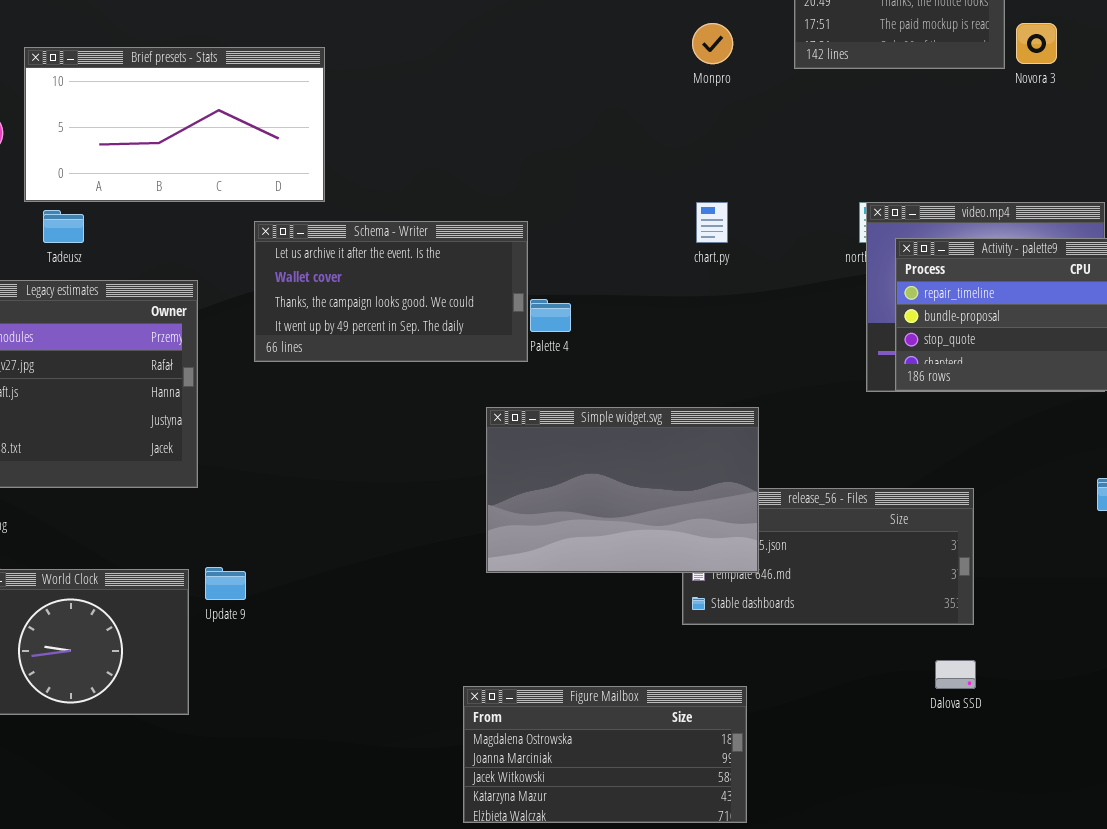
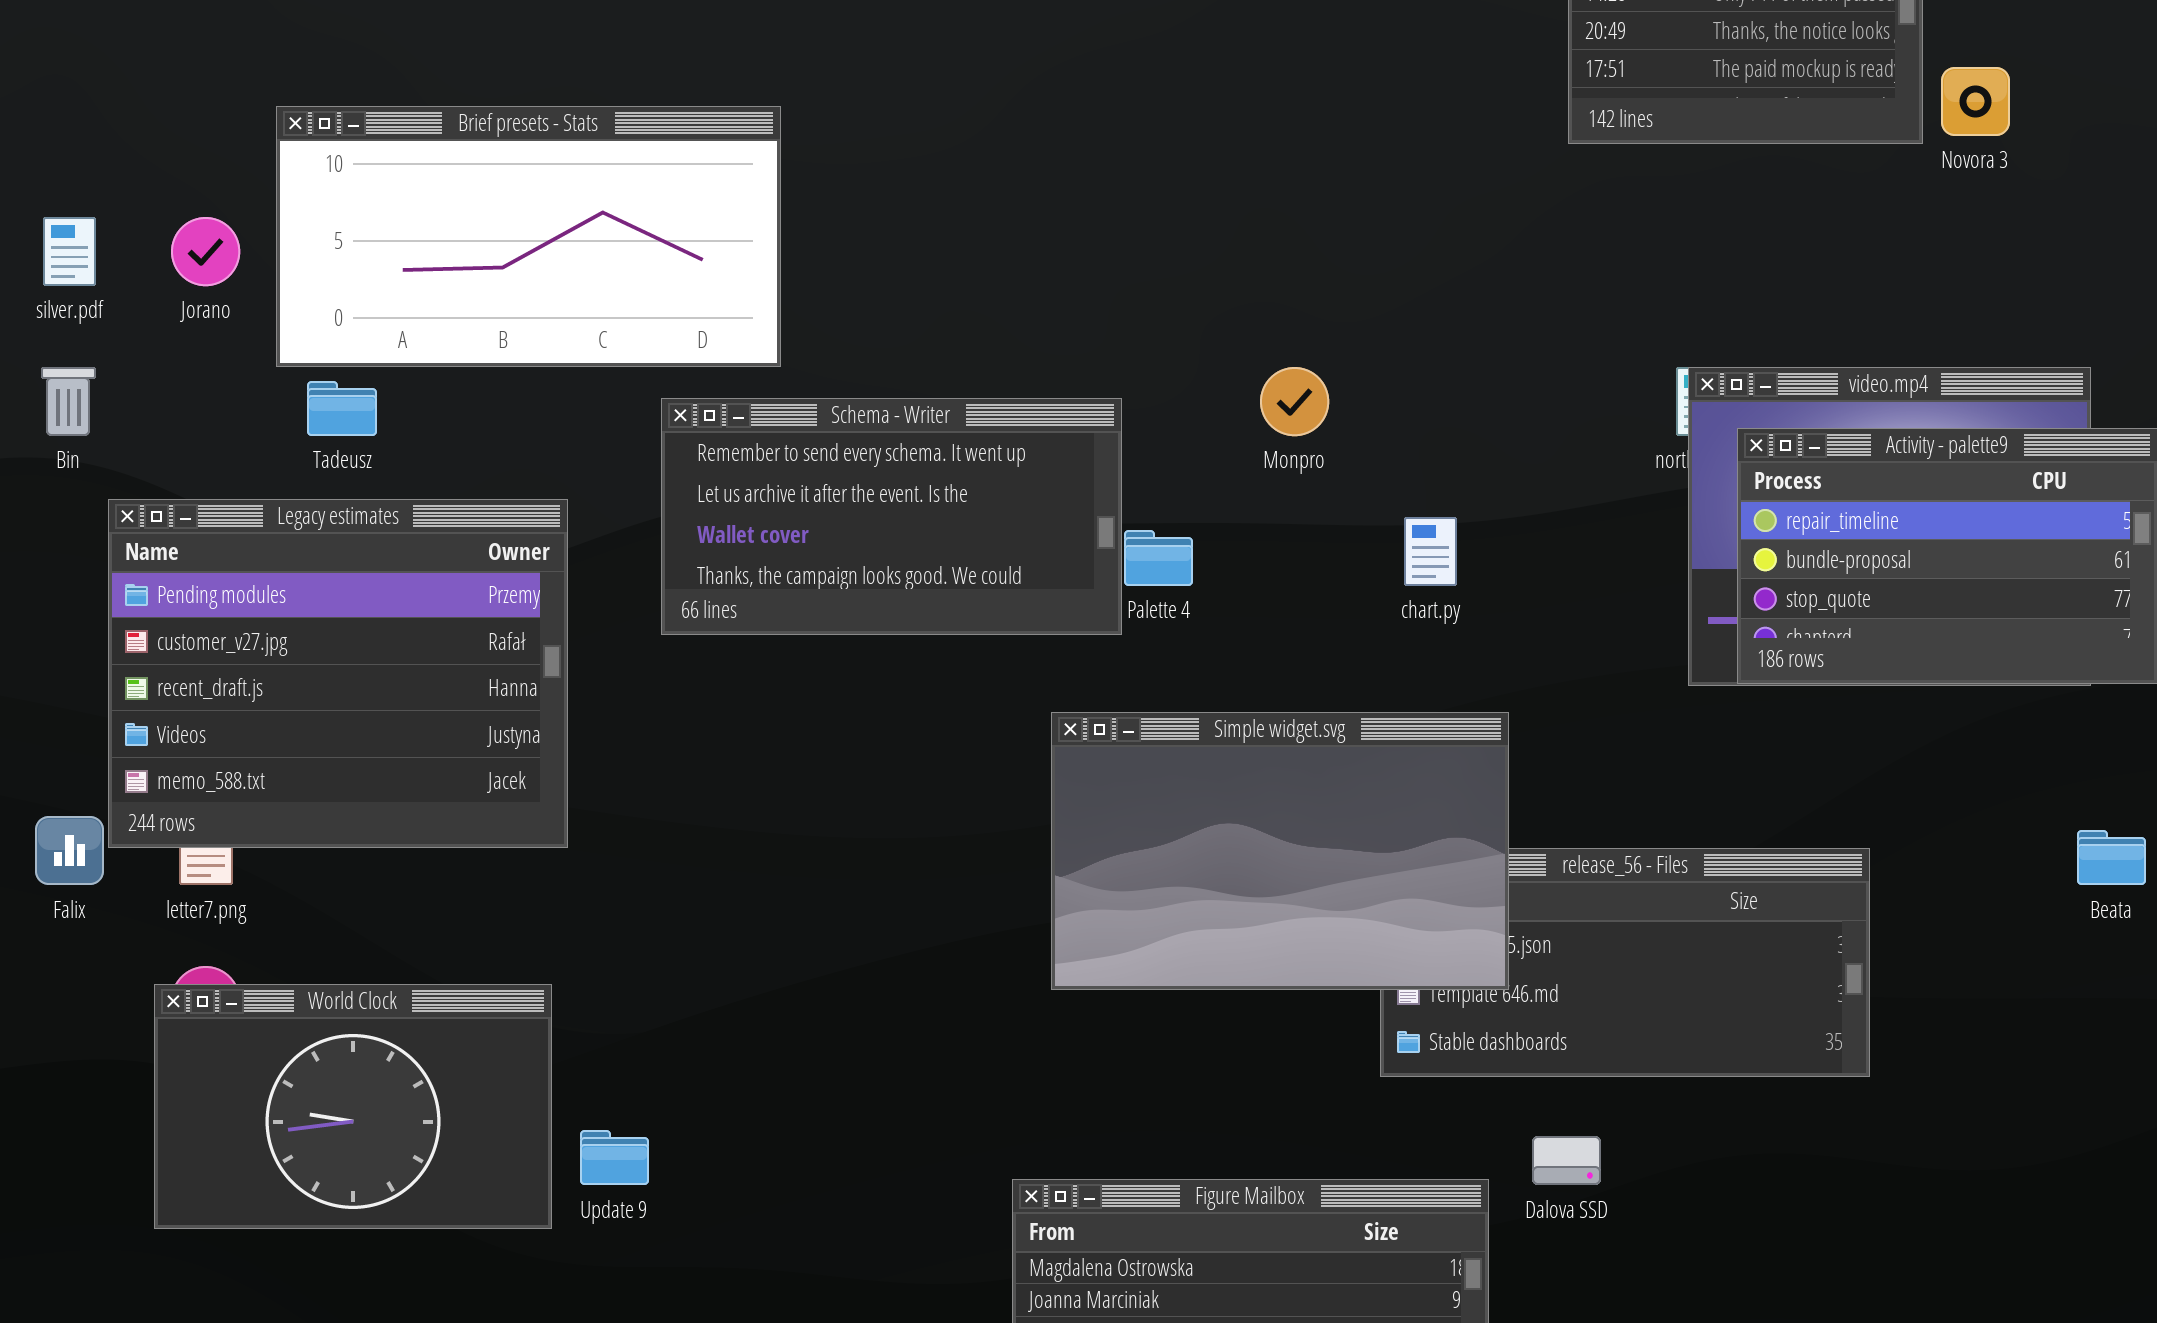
Monpro: [692,23,733,64] -> [1260,367,1329,436], moved
chart.py: [696,202,728,243] -> [1404,517,1457,586], moved
Schema - Writer: [254,221,528,362] -> [661,398,1122,635], scrolled up 1 row
Update 9: [205,567,246,600] -> [580,1130,649,1185], moved
Dalova SSD: [935,660,976,689] -> [1532,1136,1601,1185], moved

